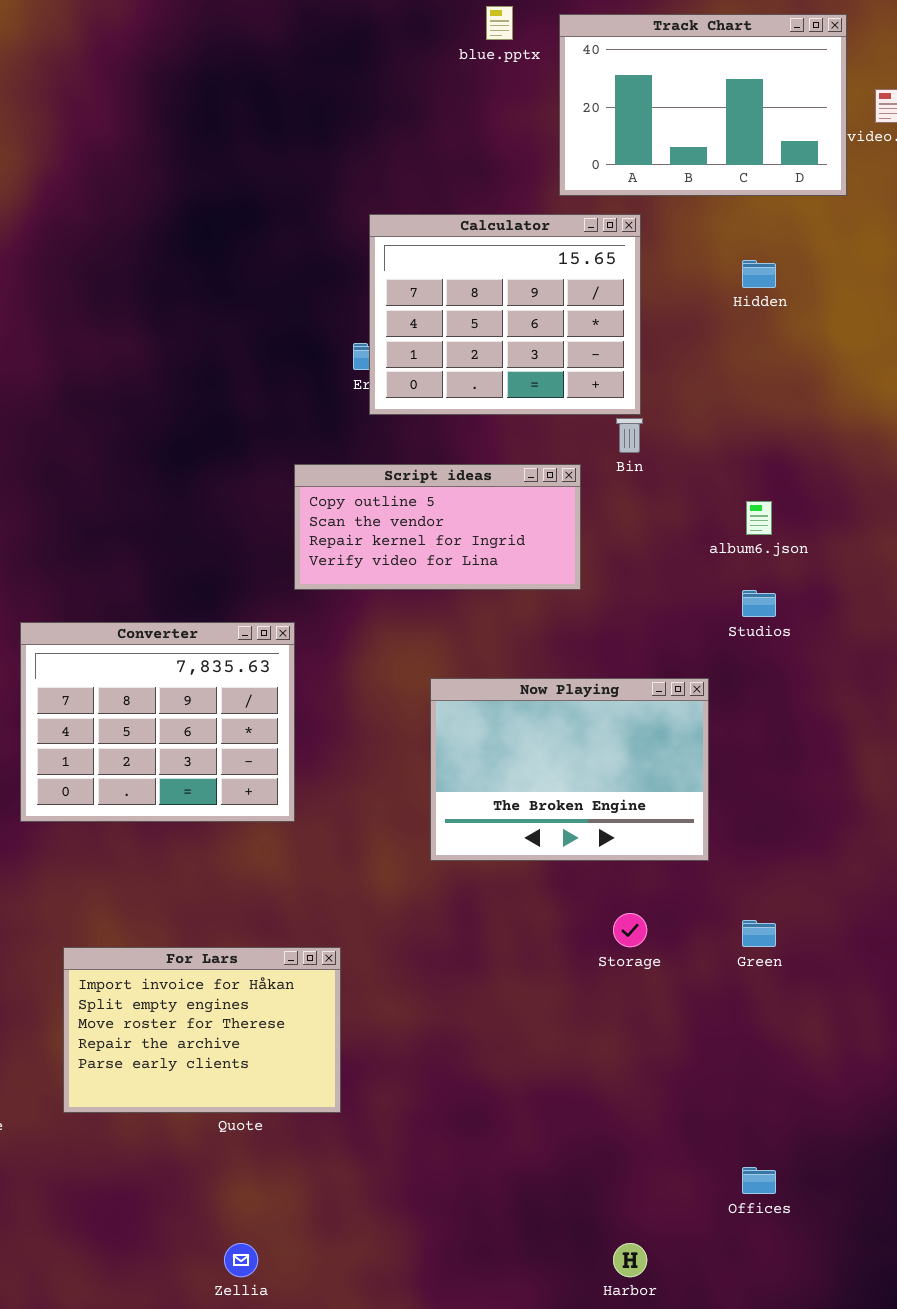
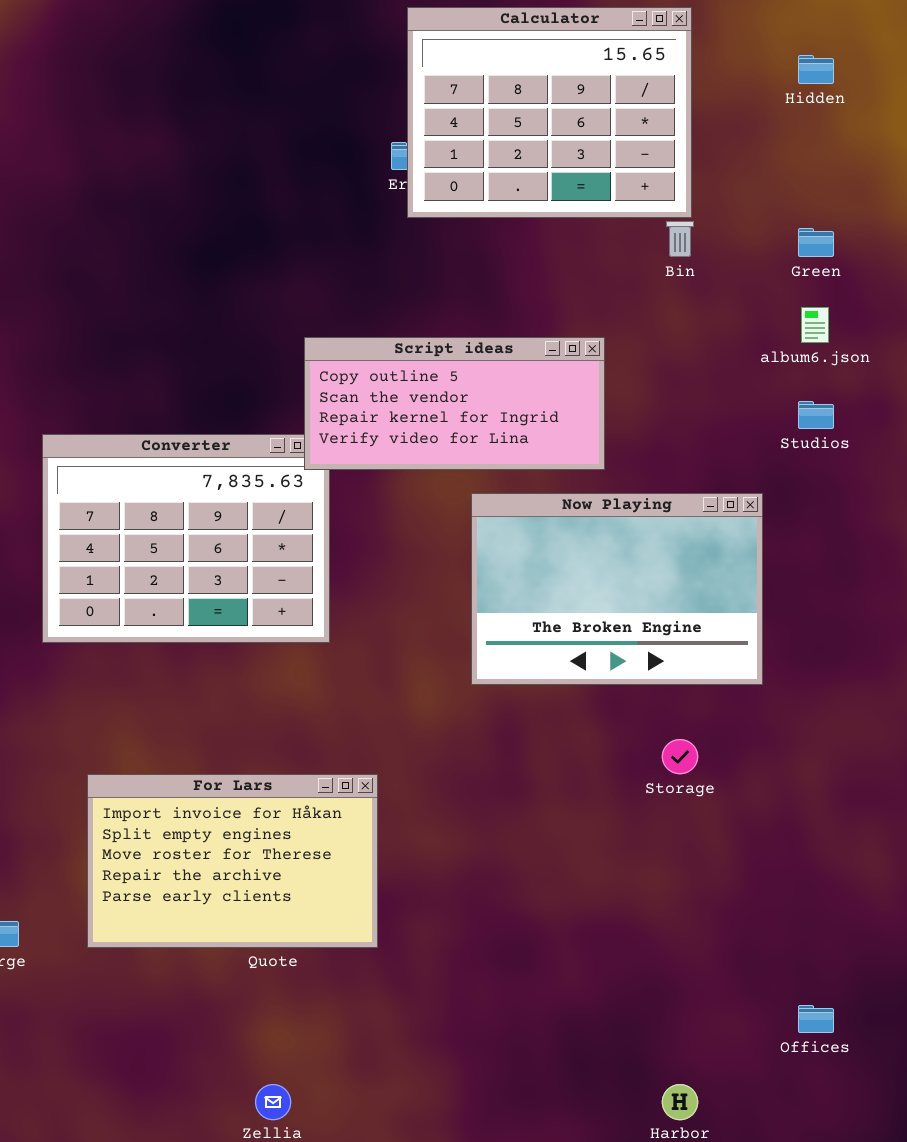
Script ideas: [294,464,581,590] -> [304,337,605,470], moved
Green: [742,920,776,947] -> [798,228,834,257], moved

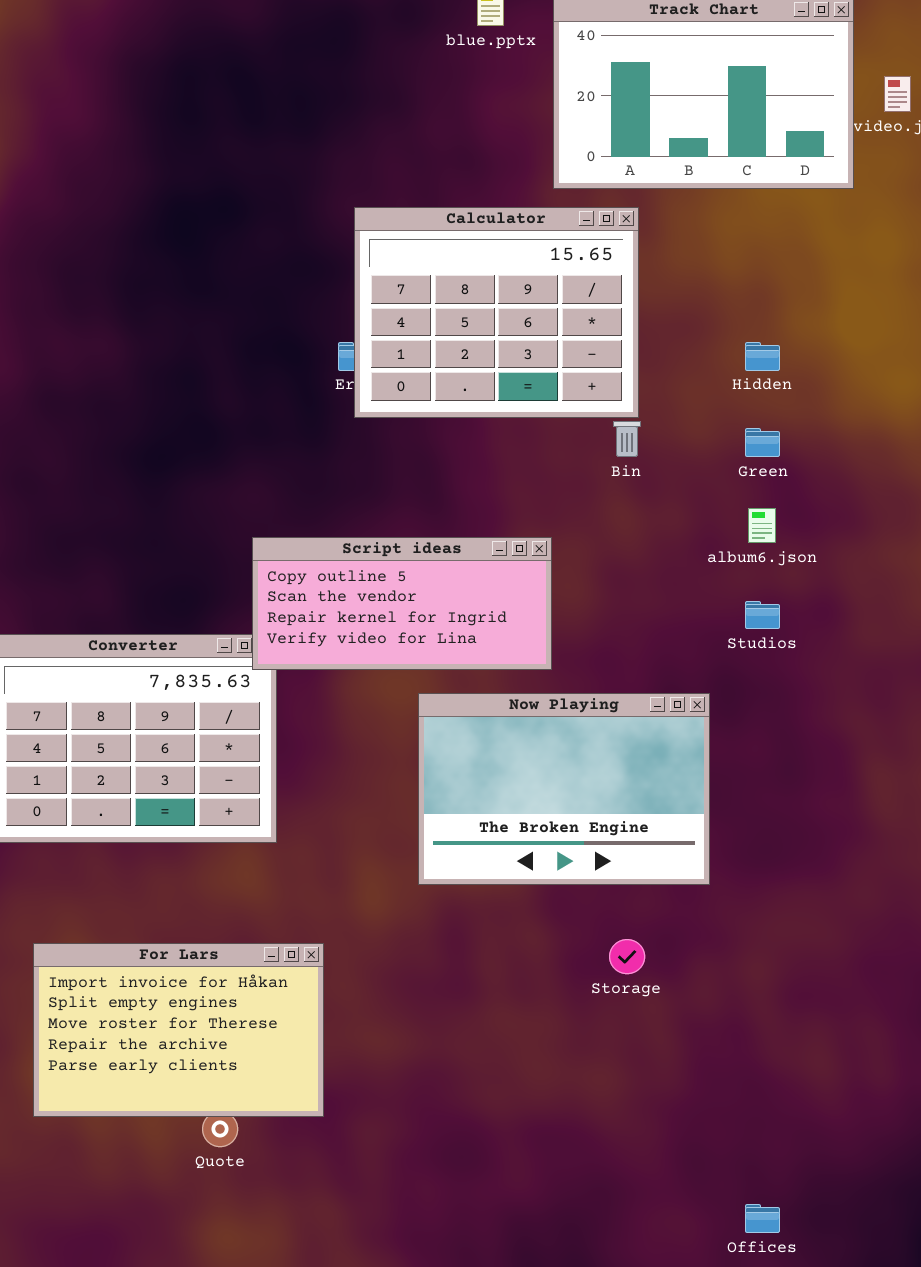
Hidden: [798,55,834,84] -> [745,342,780,371], moved
For Lars: [87,774,378,948] -> [33,943,324,1117], moved

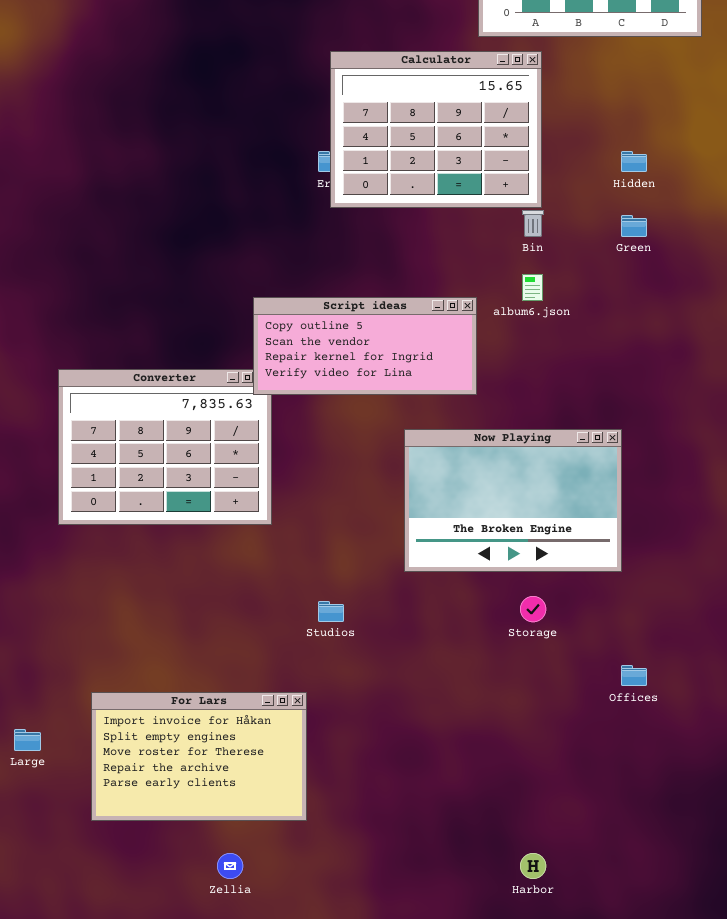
album6.json: [748,508,776,543] -> [522,274,543,301], moved
Studios: [745,601,780,629] -> [318,601,344,622], moved
Now Playing: [418,693,710,885] -> [404,429,622,572], moved
For Lars: [33,943,324,1117] -> [91,692,307,821], moved
Offices: [745,1204,780,1233] -> [621,665,647,686], moved

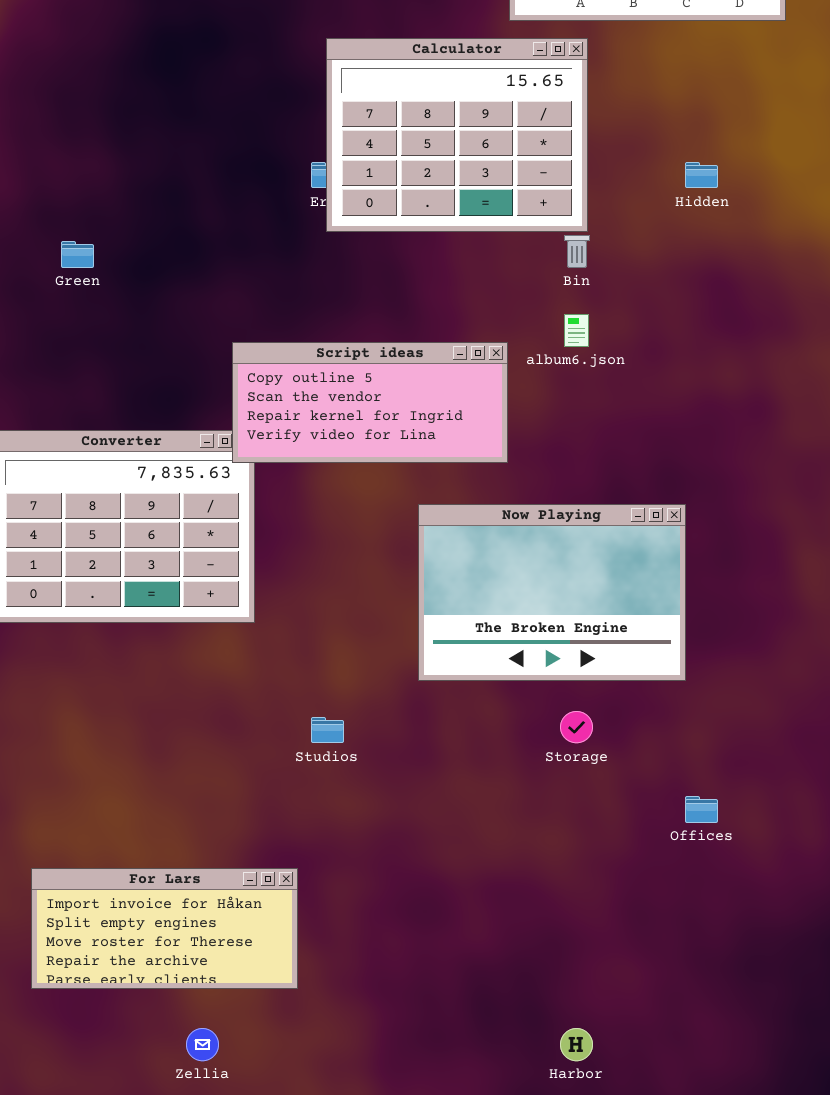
Green: [621,215,647,237] -> [61,241,94,268], moved
For Lars: [91,692,307,821] -> [31,868,298,989], resized

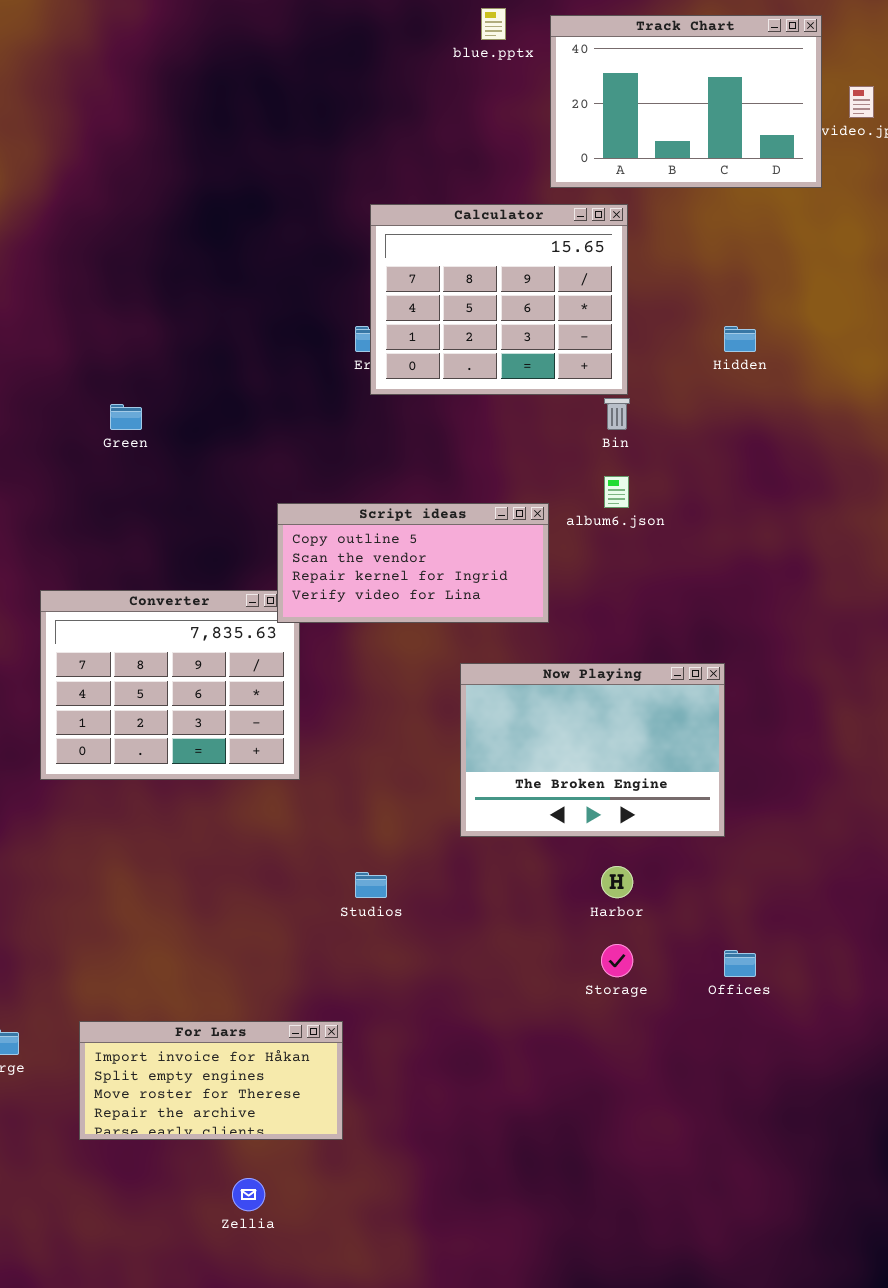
Storage: [560,711,593,743] -> [601,944,633,977], moved
Harbor: [560,1028,593,1061] -> [601,866,633,898], moved

